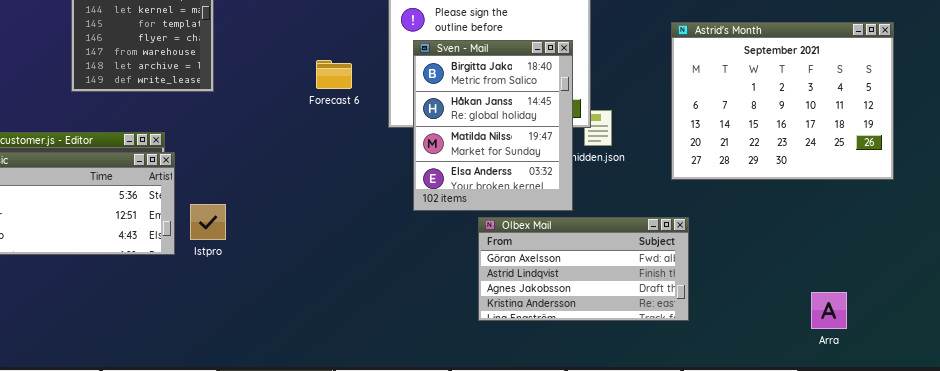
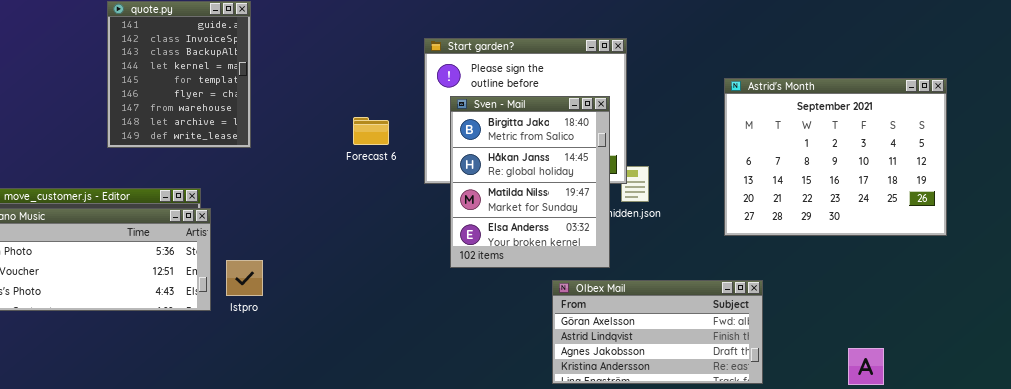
Astrid's Month: [671,22,894,180] -> [724,78,947,236], moved
Olbex Mail: [478,217,689,321] -> [552,280,763,384], moved

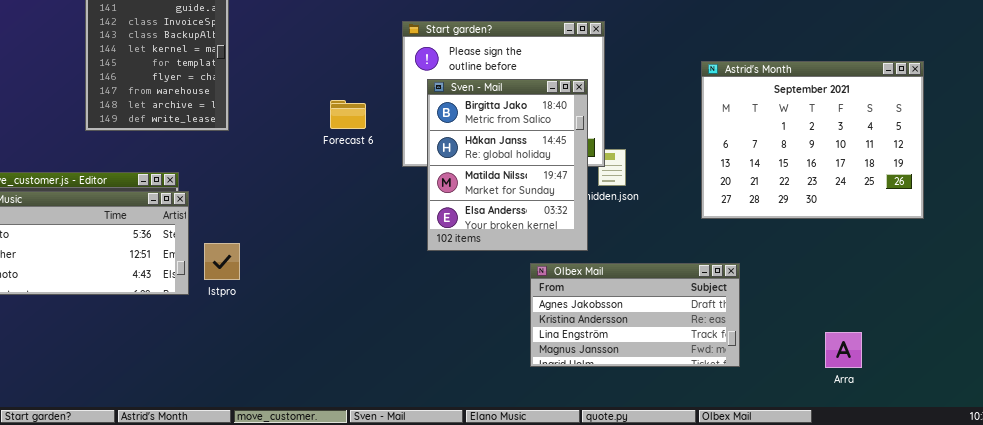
Olbex Mail: [552,280,763,384] -> [530,263,740,367], scrolled down 2 rows

